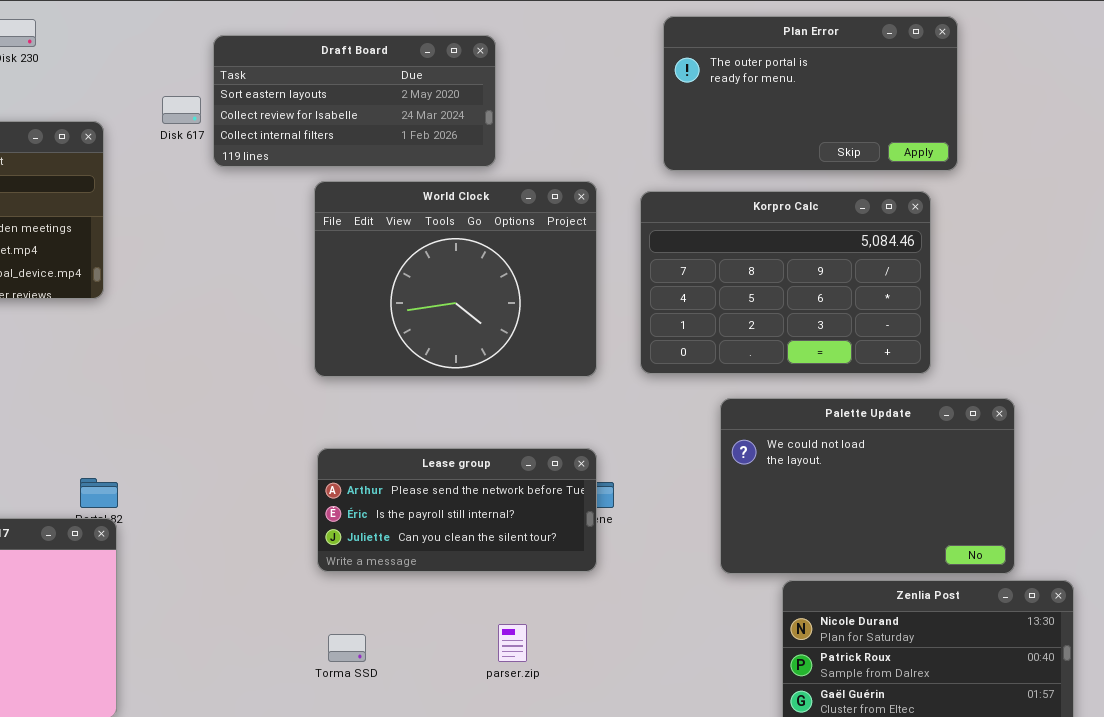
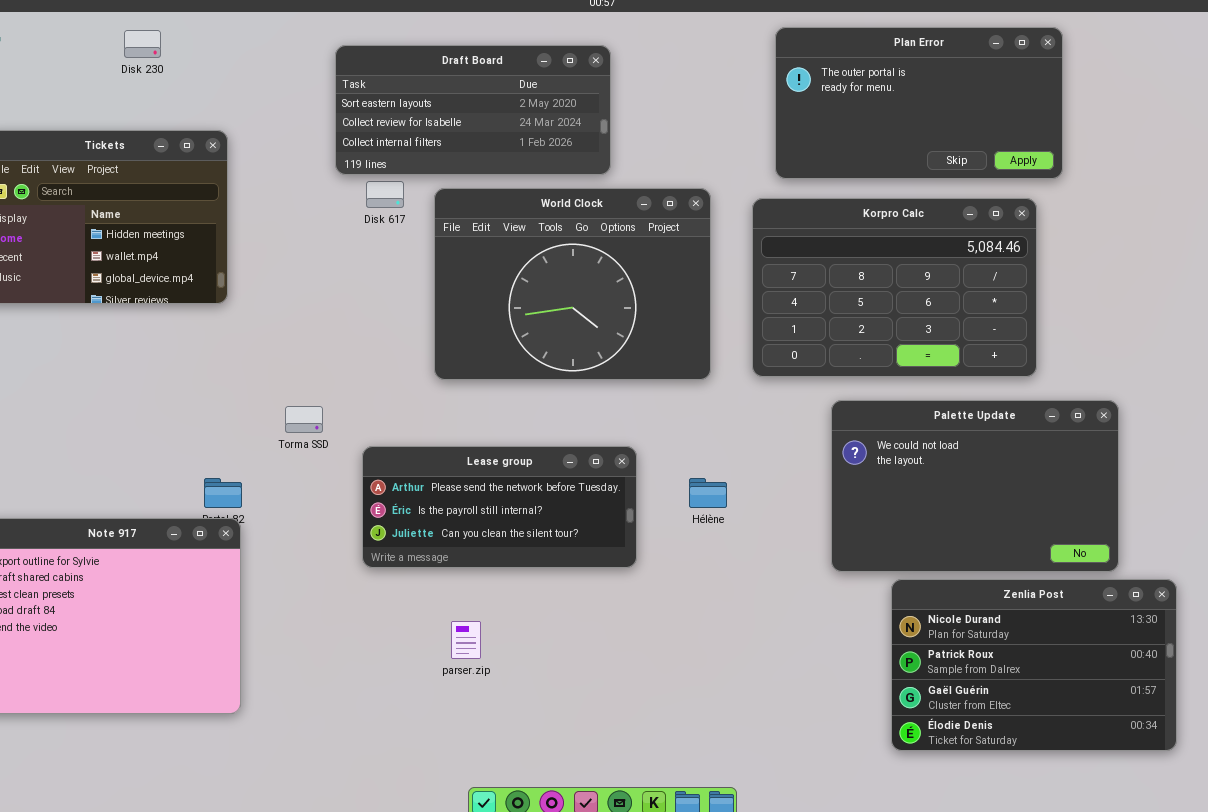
Disk 617: [162,96,201,124] -> [366,181,404,208], moved
Lease group: [317,448,597,572] -> [362,446,637,568], moved
parser.zip: [498,624,527,662] -> [451,621,481,659], moved
Torma SSD: [328,634,366,662] -> [285,406,323,433], moved

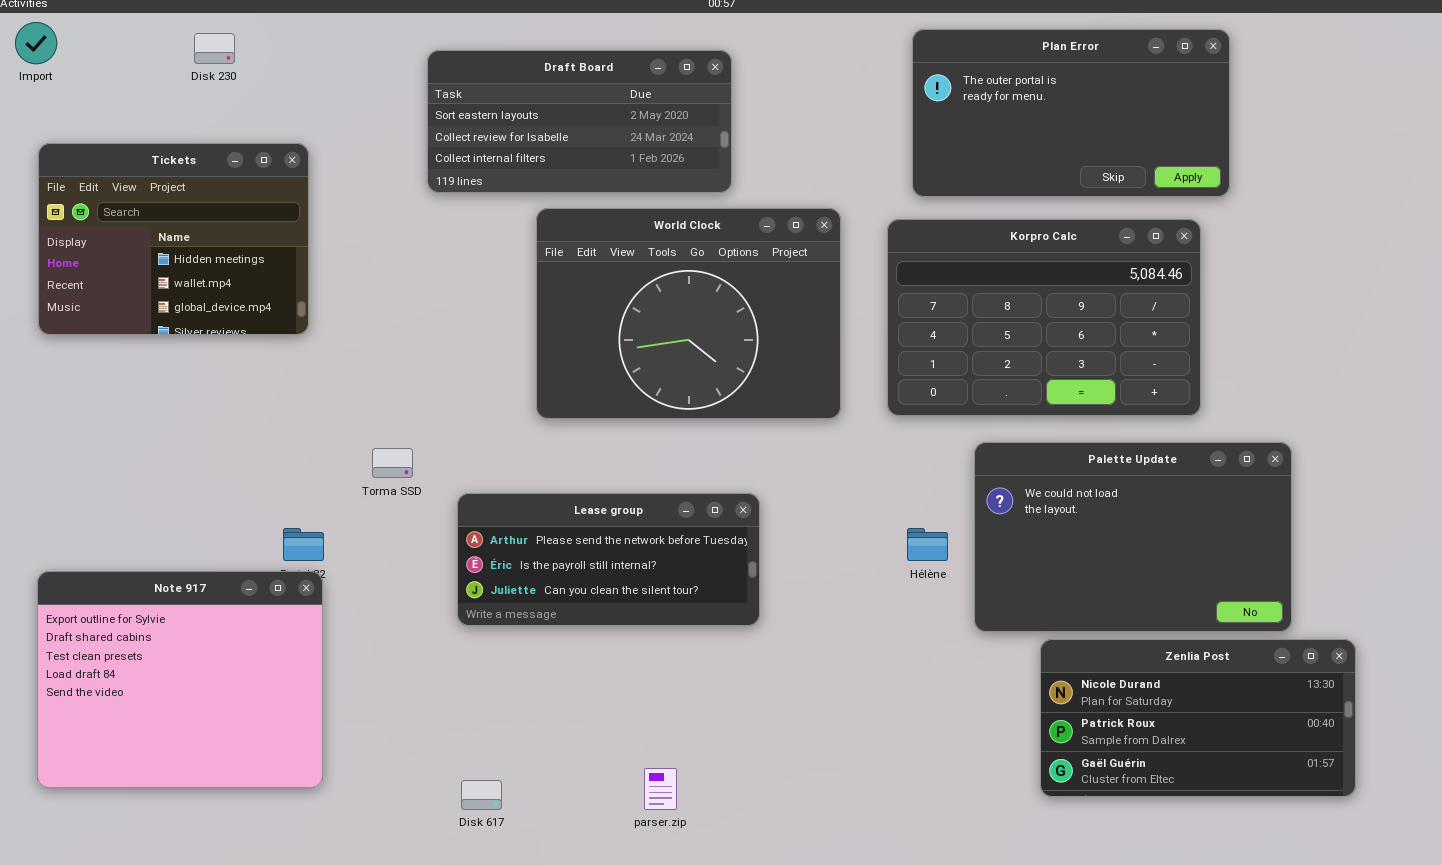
Disk 617: [366,181,404,208] -> [461,780,502,810], moved
Hélène: [689,478,727,508] -> [907,528,948,561], moved
Zenlia Post: [891,579,1177,751] -> [1040,639,1356,797], resized
parser.zip: [451,621,481,659] -> [644,768,677,810], moved

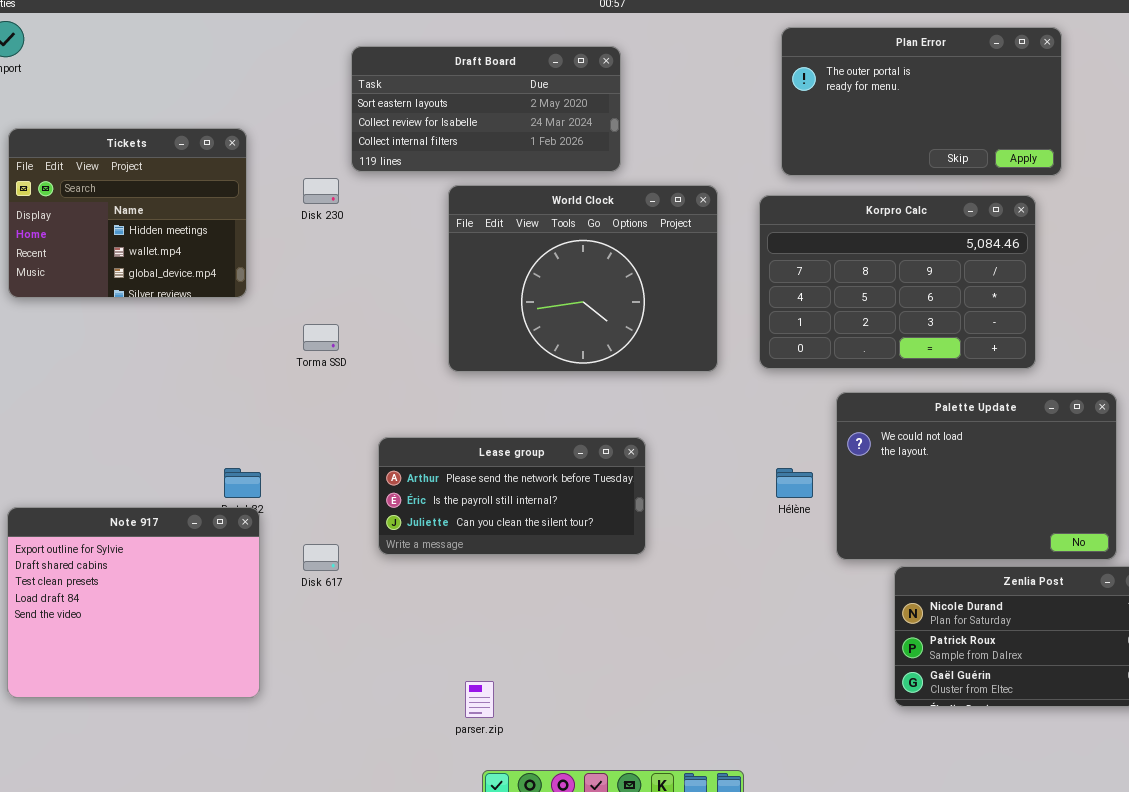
Disk 230: [194,33,235,64] -> [303,178,339,204], moved
Torma SSD: [372,448,413,478] -> [303,324,339,351], moved
parser.zip: [644,768,677,810] -> [465,681,494,718], moved
Disk 617: [461,780,502,810] -> [303,544,339,571], moved

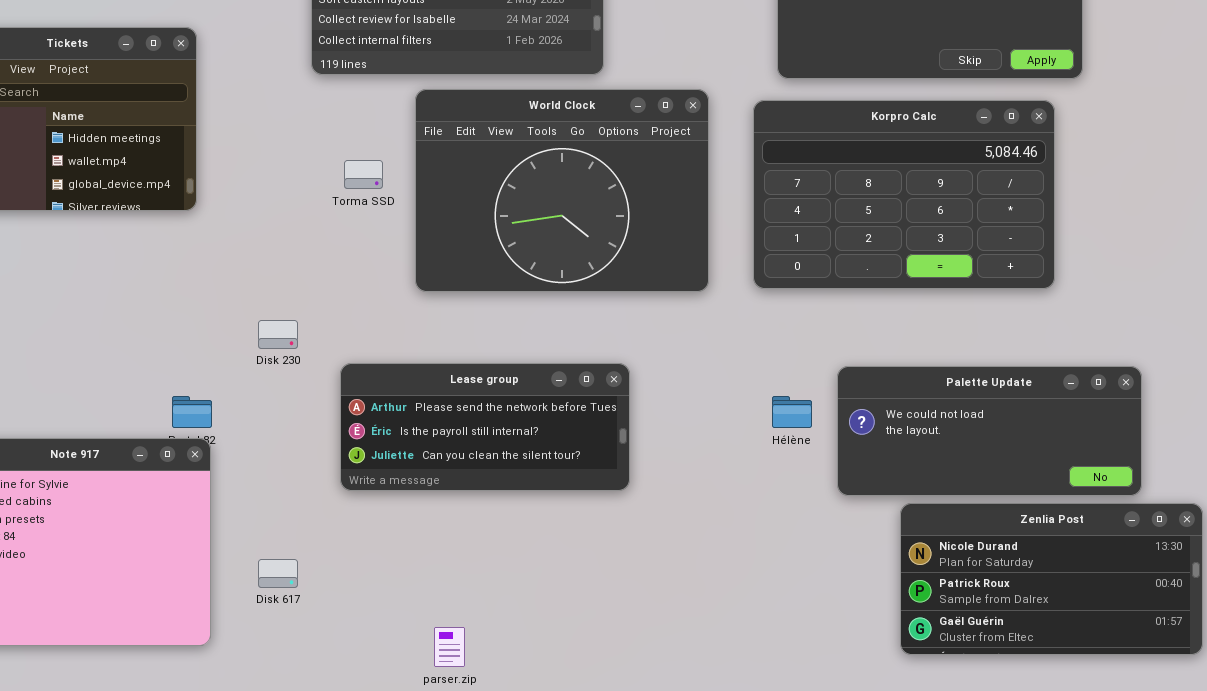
Disk 230: [303,178,339,204] -> [258,320,298,349], moved
Torma SSD: [303,324,339,351] -> [344,160,383,189], moved
Palette Update: [836,392,1117,560] -> [837,366,1142,496], resized
Disk 617: [303,544,339,571] -> [258,559,298,588], moved

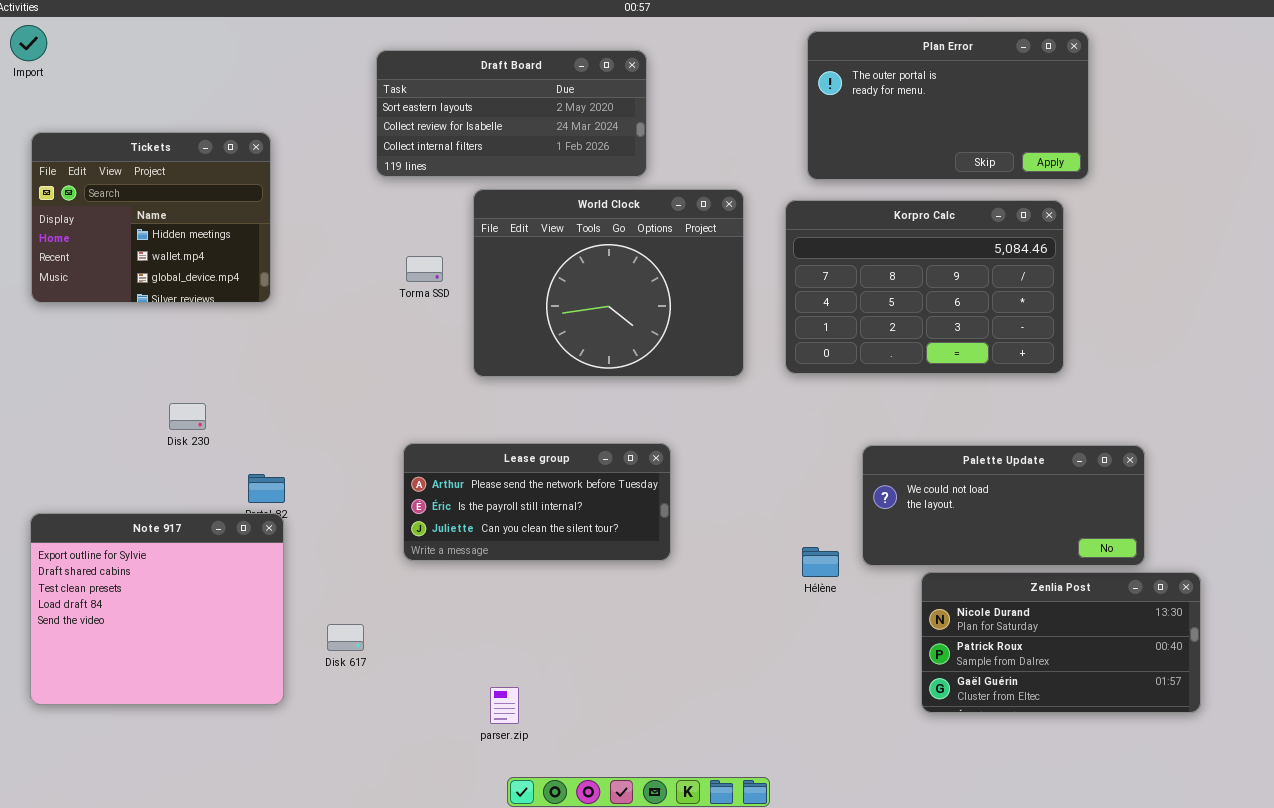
Disk 230: [258,320,298,349] -> [169,403,206,430], moved
Hélène: [772,396,812,428] -> [802,547,839,577], moved

